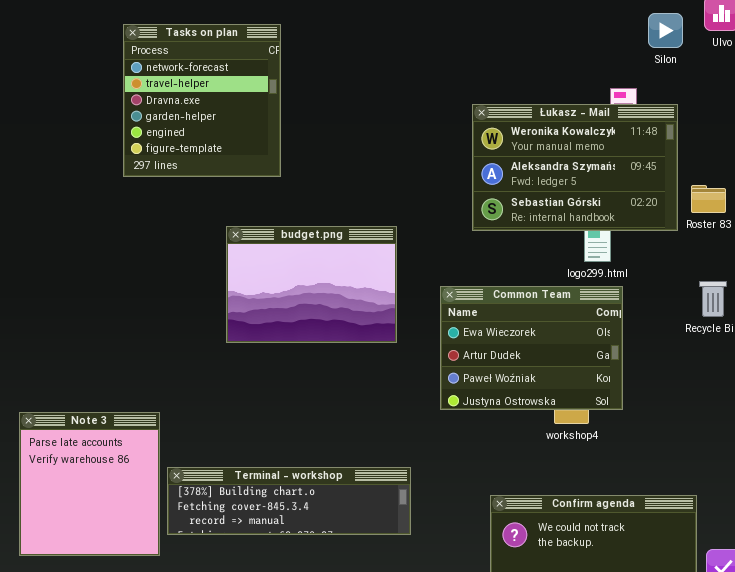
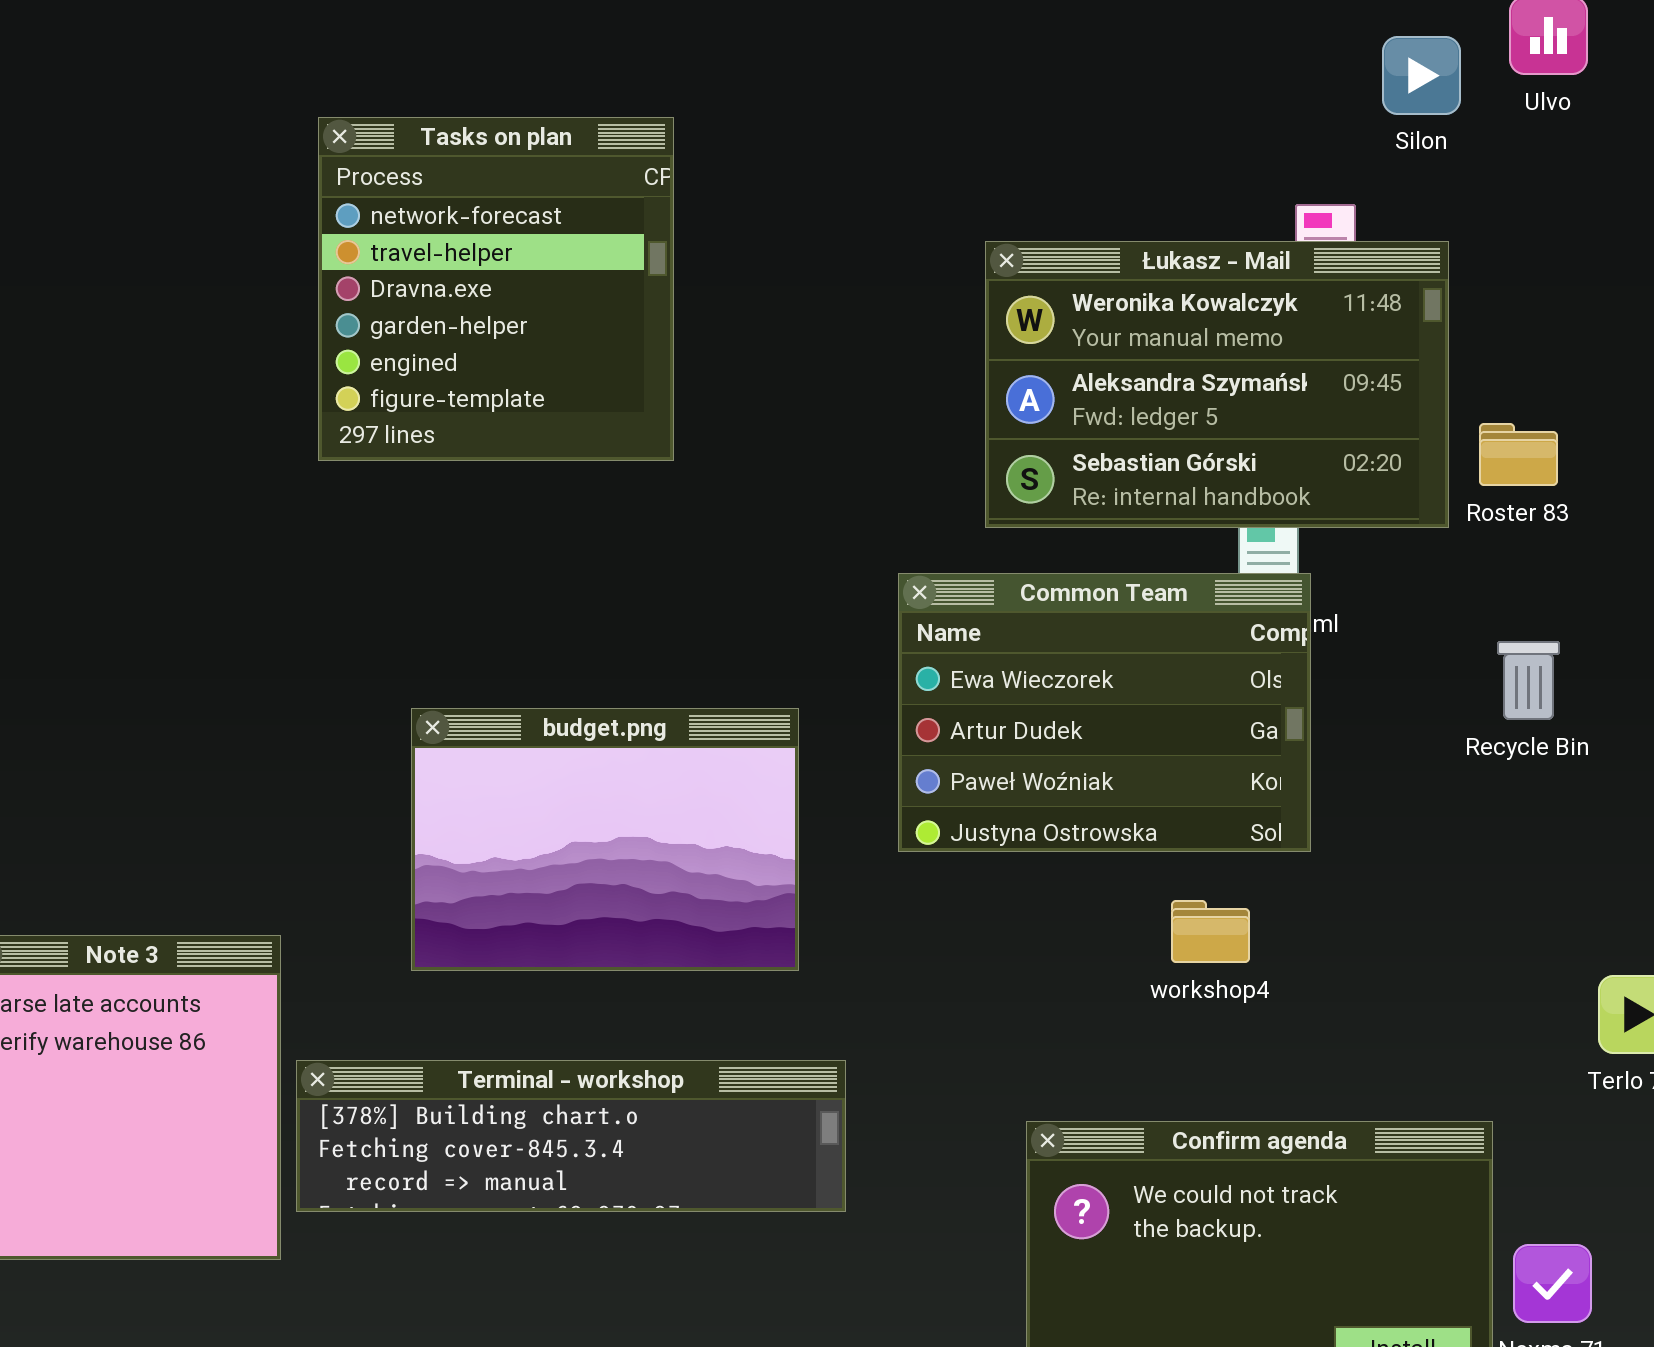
Tasks on plan: [123,24,281,177] -> [318,117,674,461], moved
budget.png: [226,226,397,343] -> [411,708,799,971], moved
Common Team: [440,286,623,410] -> [898,573,1311,852], moved

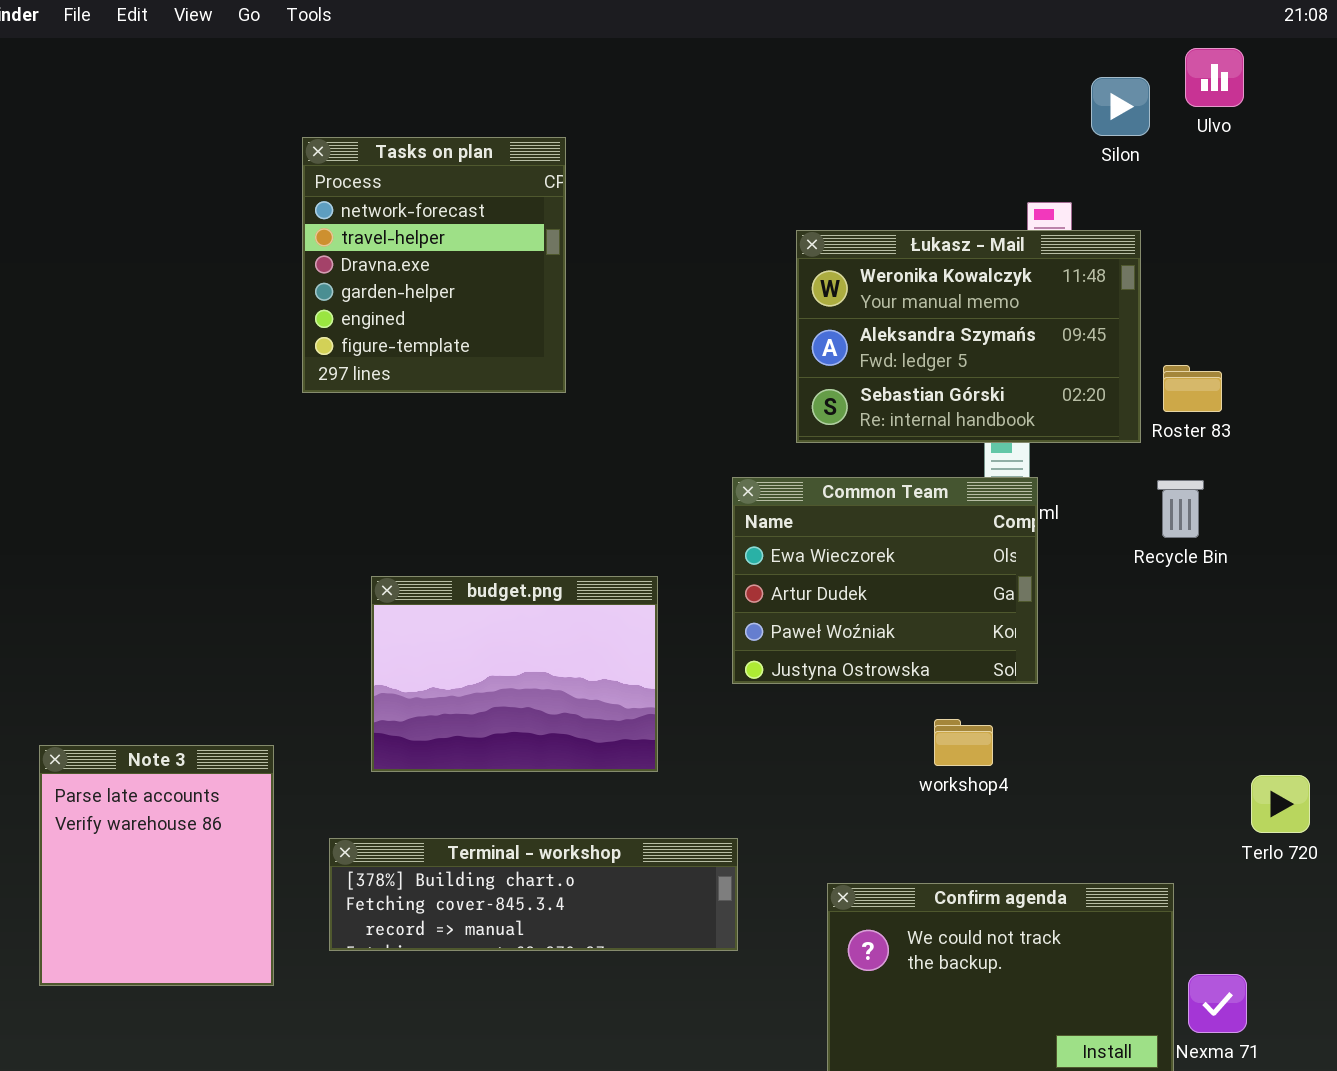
Recycle Bin: [1497,641,1560,720] -> [1157,480,1204,538], moved
Terminal - workshop: [296,1060,846,1212] -> [329,838,738,951], moved

